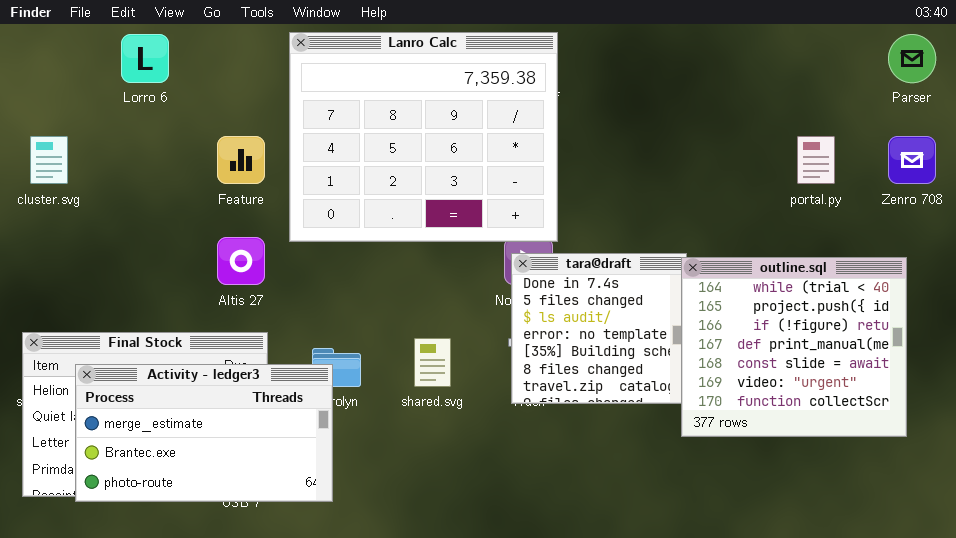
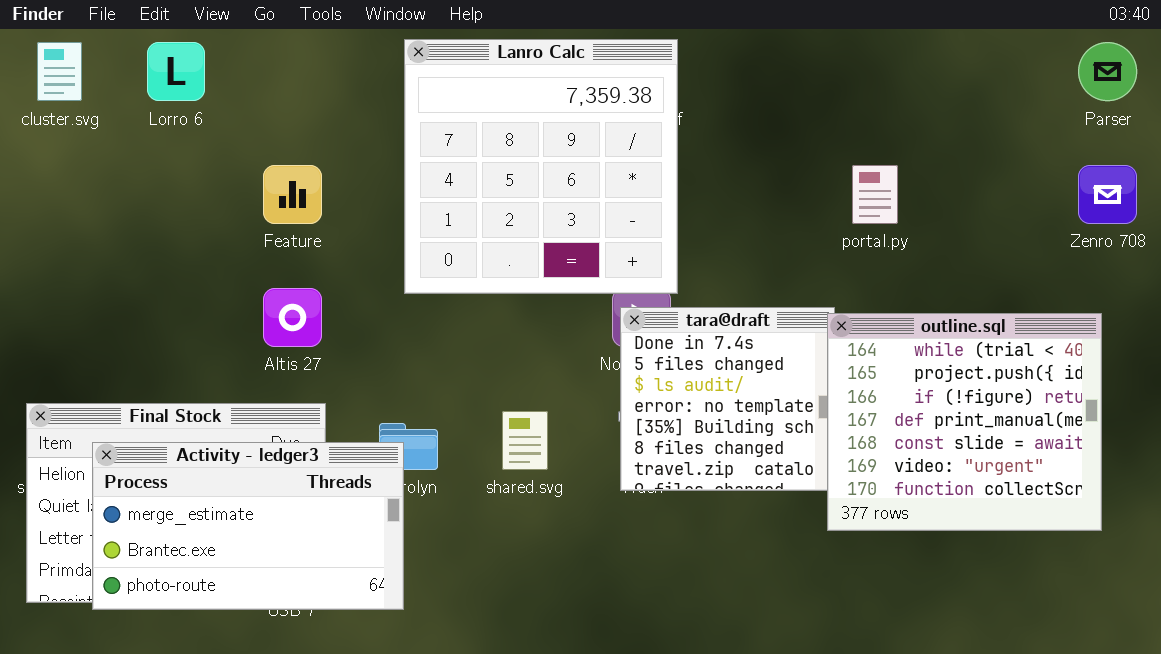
Lanro Calc: [289,32,558,242] -> [404,39,678,294], resized
cluster.svg: [30,136,68,184] -> [37,42,82,101], moved
portal.py: [797,136,835,184] -> [852,165,898,224], moved

